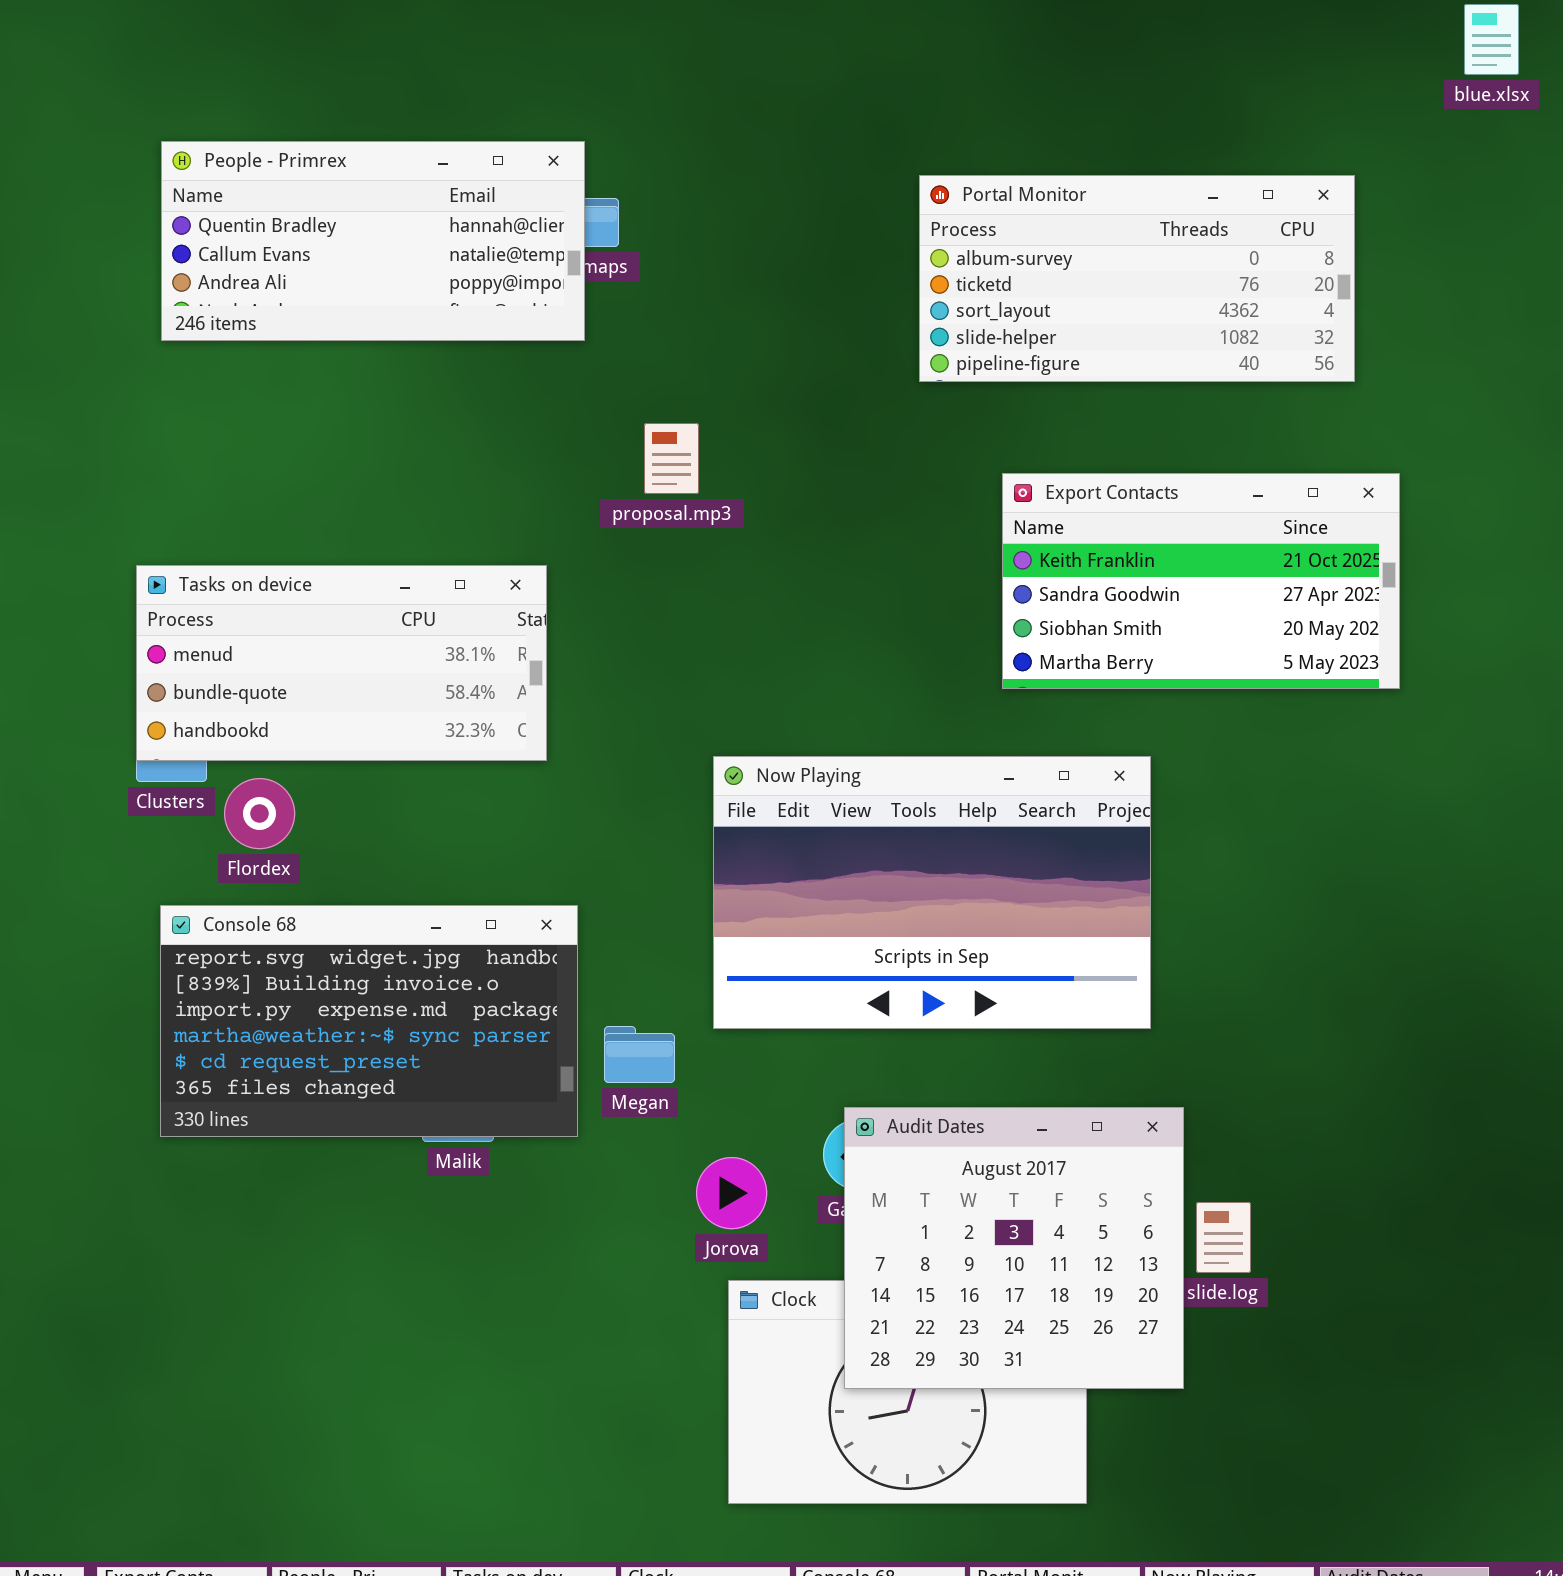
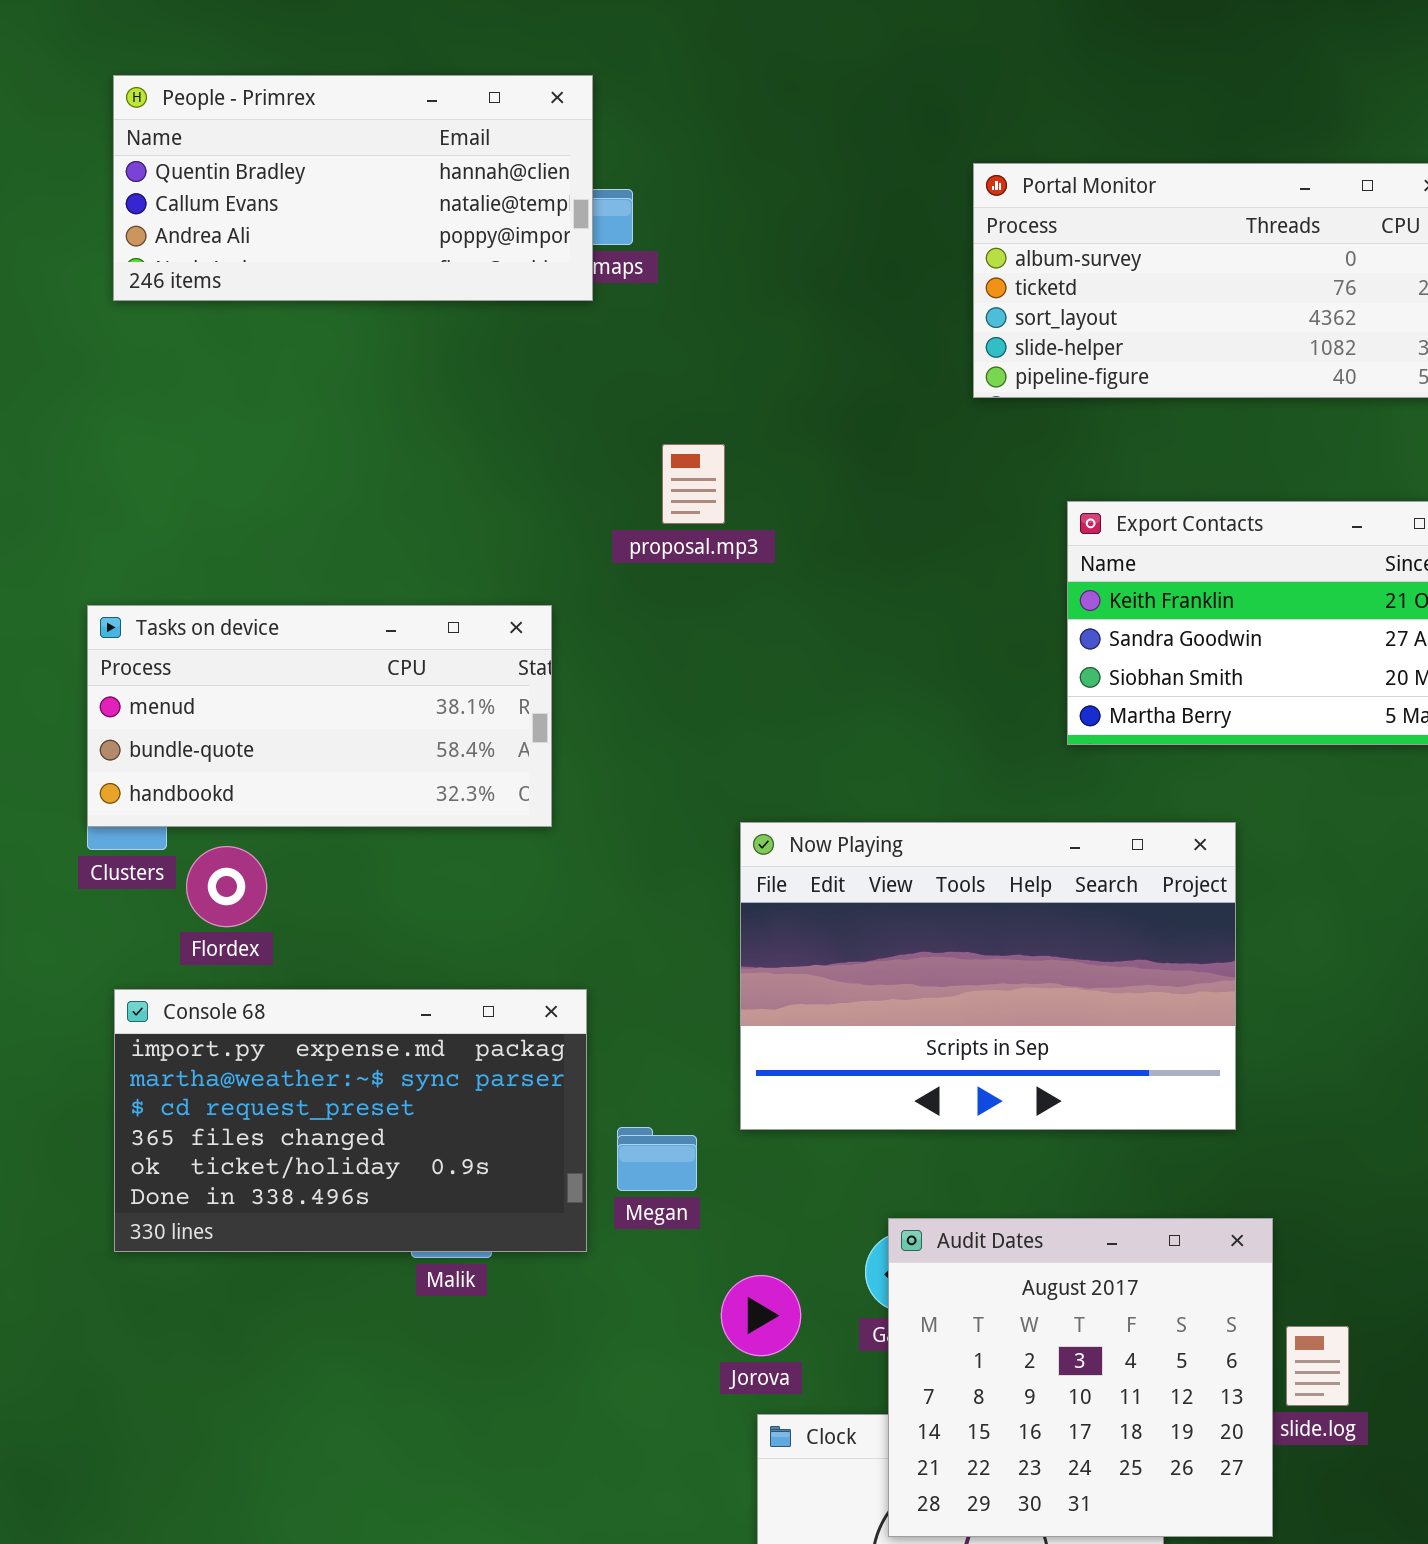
People - Primrex: [161,141,585,341] -> [113,75,593,301], moved
Console 68: [160,905,578,1137] -> [114,989,587,1252], scrolled down 2 rows

